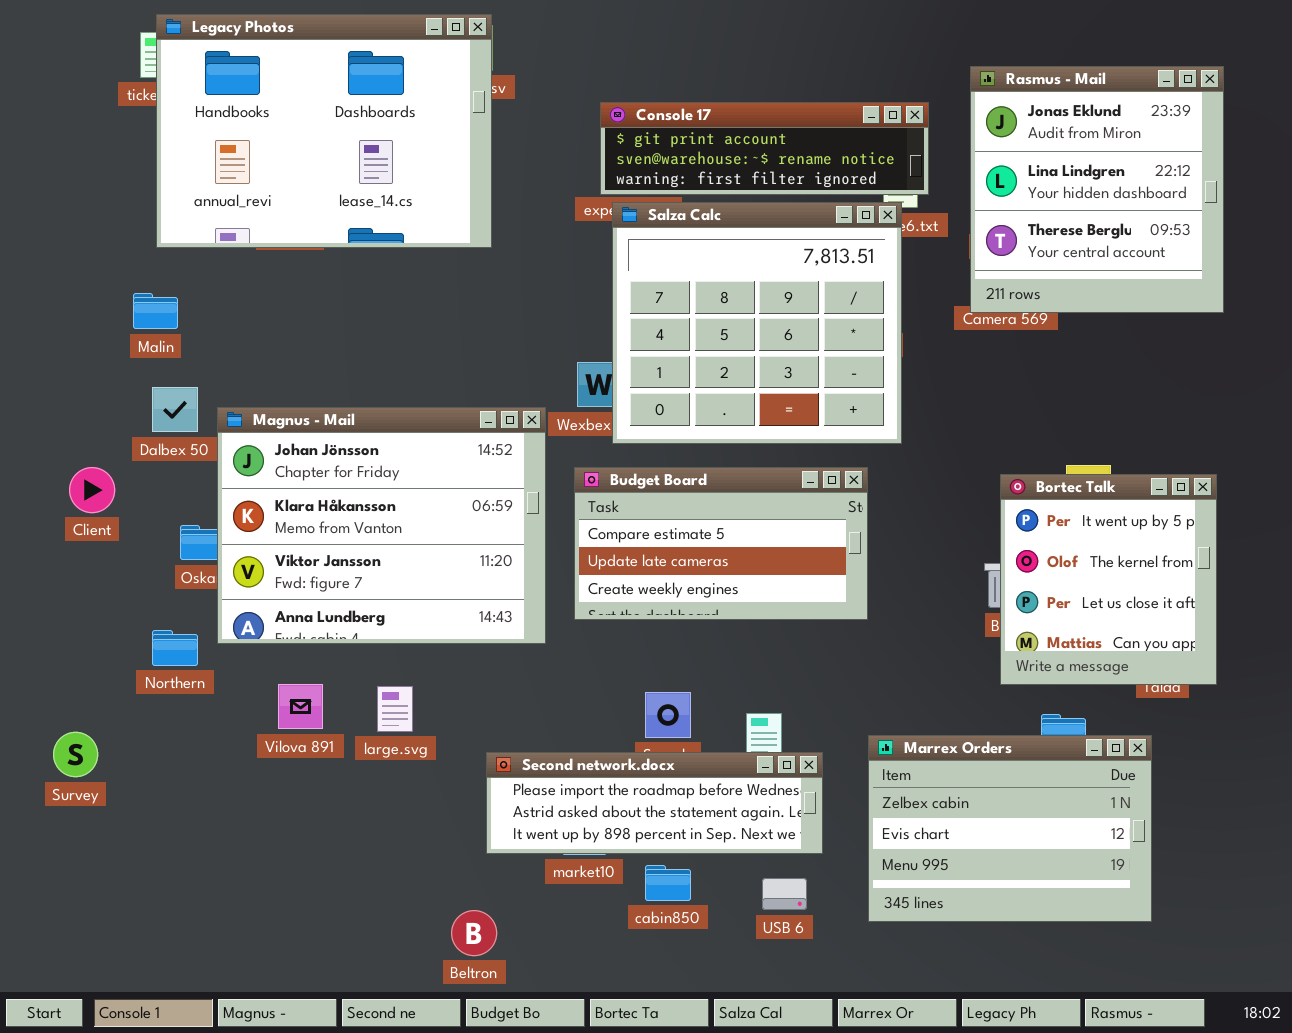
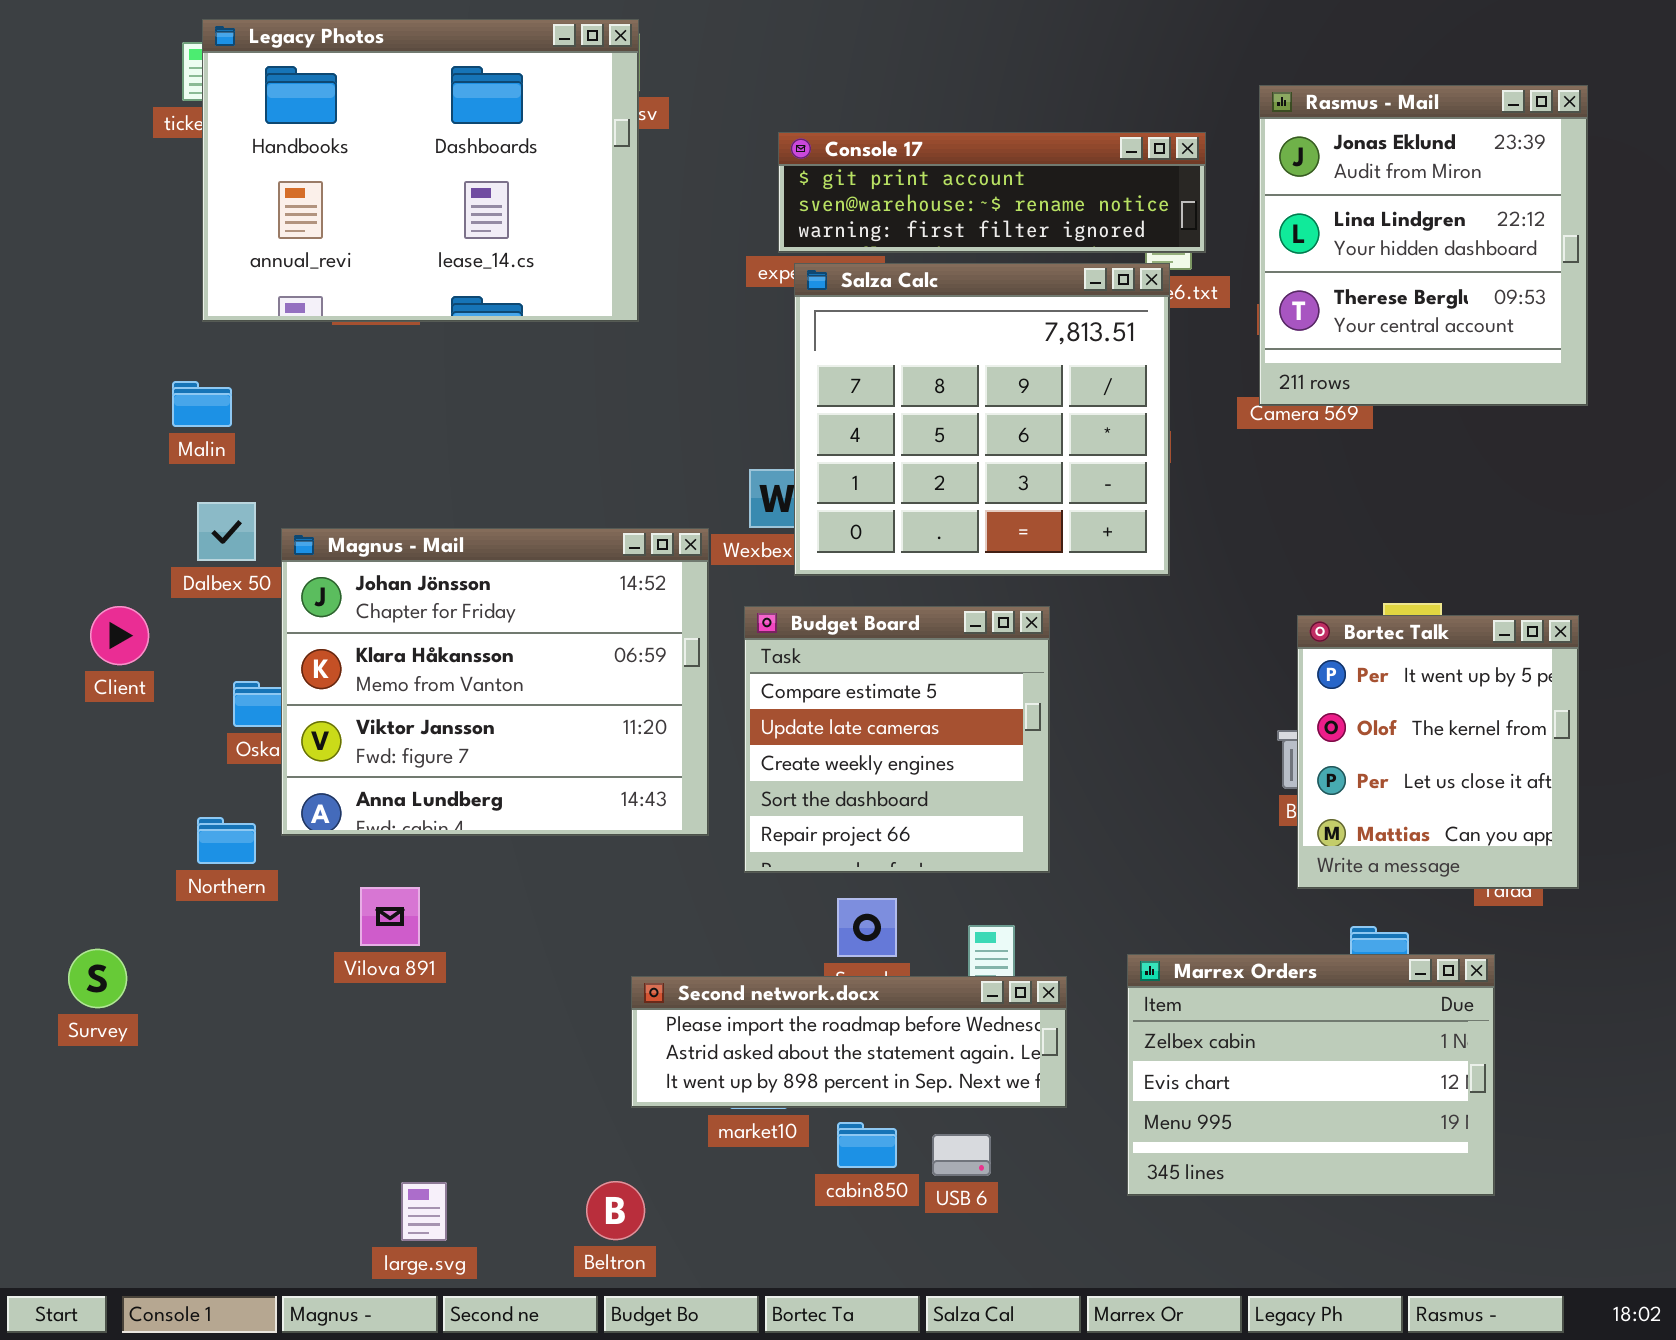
Budget Board: [574,467,868,620] -> [744,606,1050,873], resized
large.svg: [377,686,413,732] -> [401,1182,447,1241], moved
USB 6: [762,878,807,910] -> [932,1134,991,1176], moved

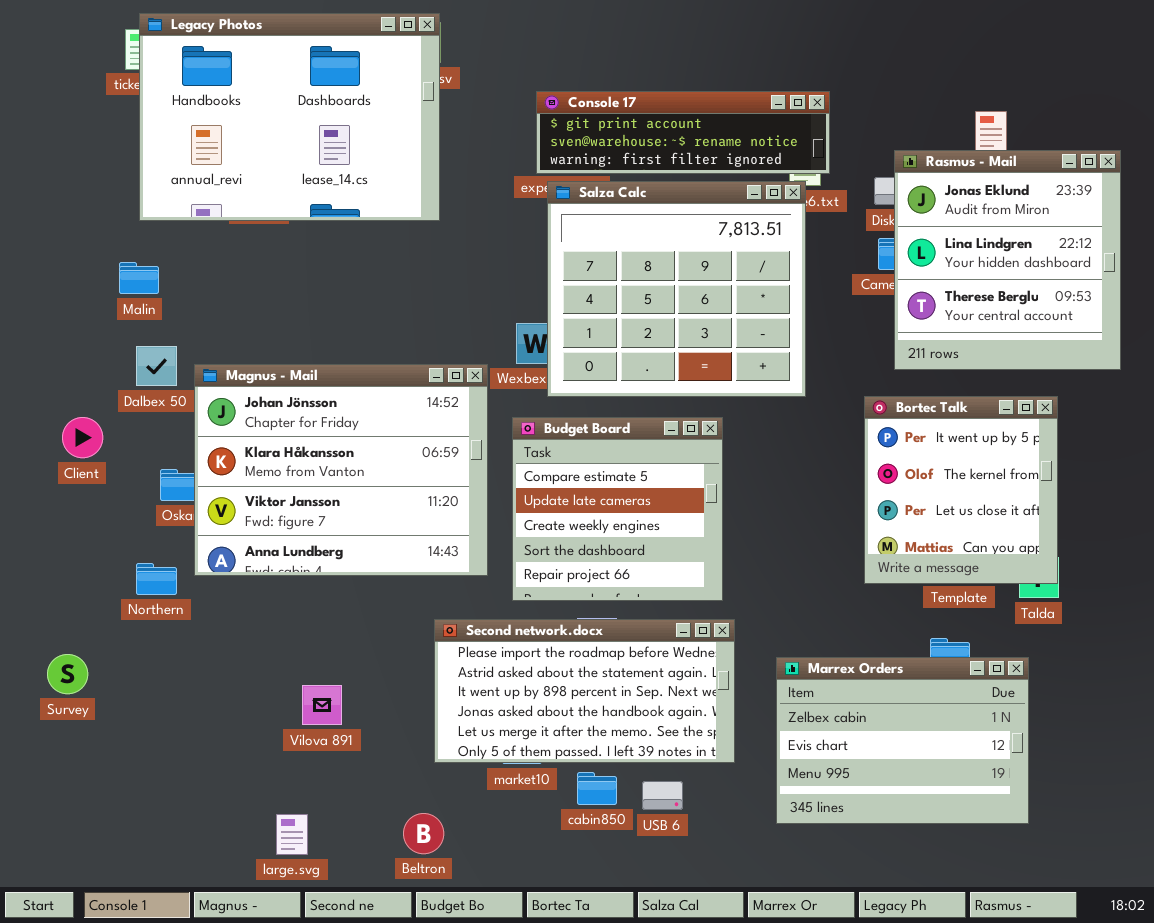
Rasmus - Mail: [1259,85,1588,406] -> [894,150,1121,370], moved
Bortec Talk: [1297,615,1579,889] -> [864,396,1058,584], moved
Vilova 891: [360,887,420,946] -> [302,685,342,725], moved
Second network.docx: [631,976,1067,1108] -> [434,619,735,763], resized

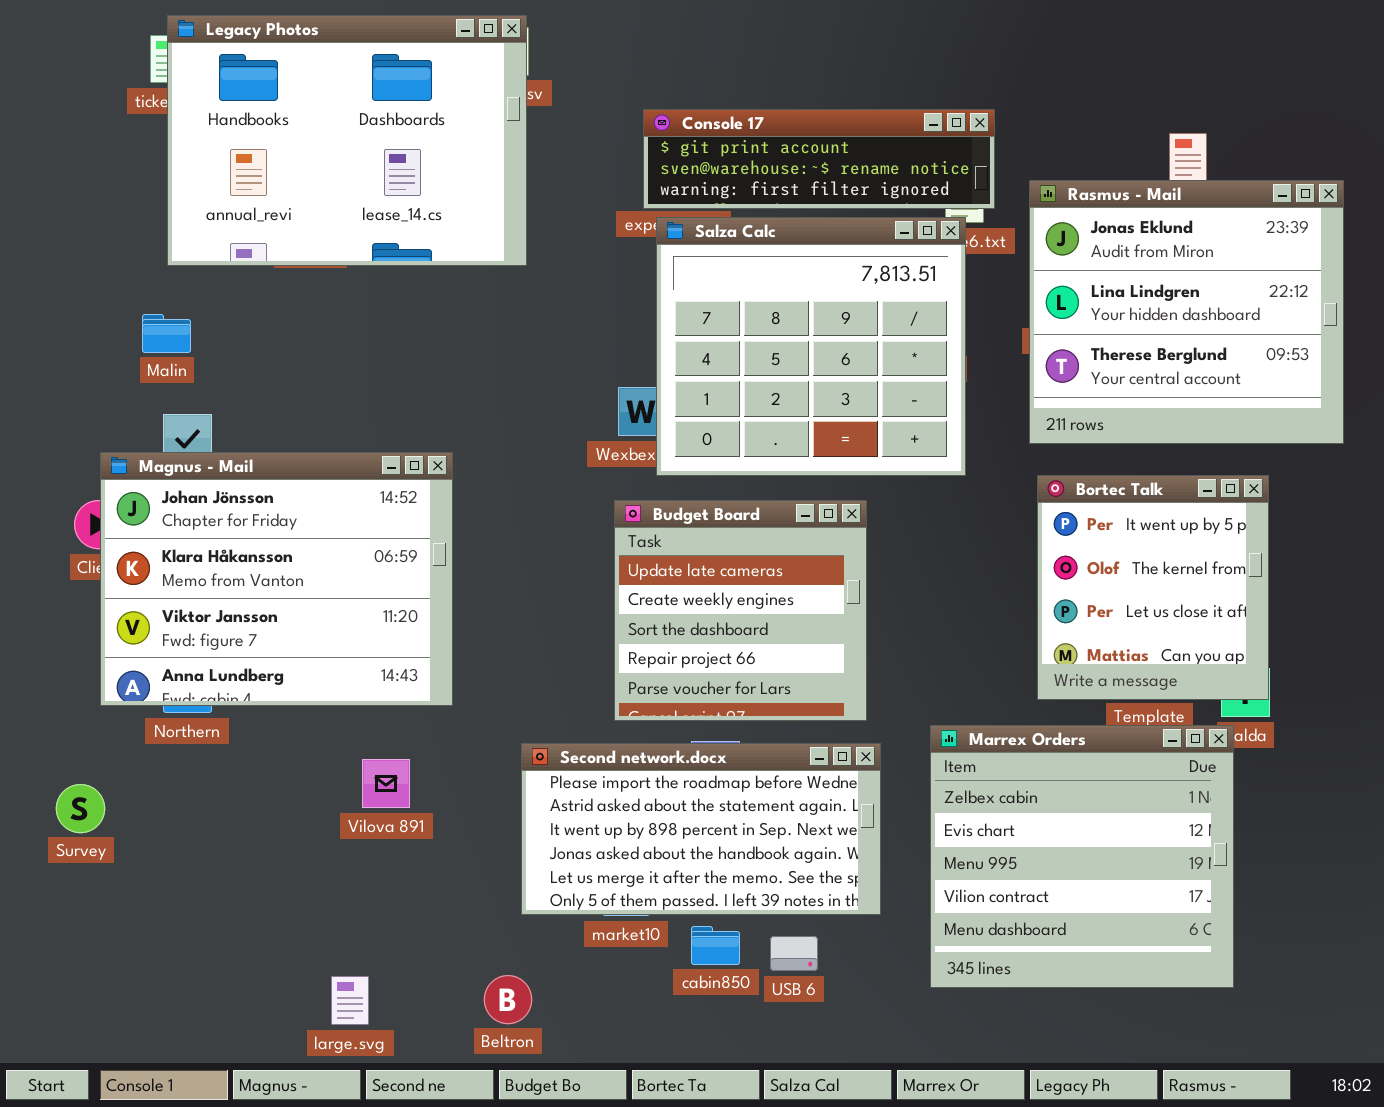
Rasmus - Mail: [894,150,1121,370] -> [1029,180,1344,444], resized
Magnus - Mail: [194,364,488,576] -> [100,452,453,706], moved
Budget Board: [512,417,723,601] -> [614,500,867,721], scrolled down 1 row
Marrex Orders: [776,657,1029,824] -> [930,725,1234,988], resized
Vilova 891: [302,685,342,725] -> [362,759,410,808], moved

